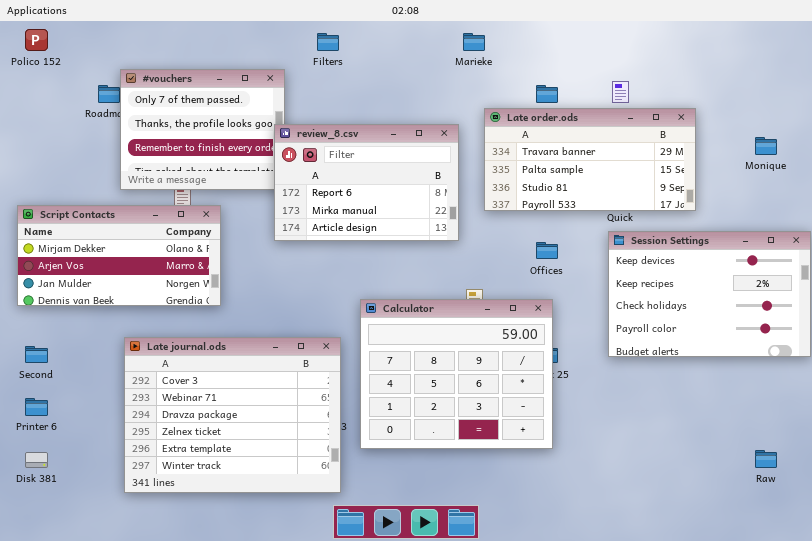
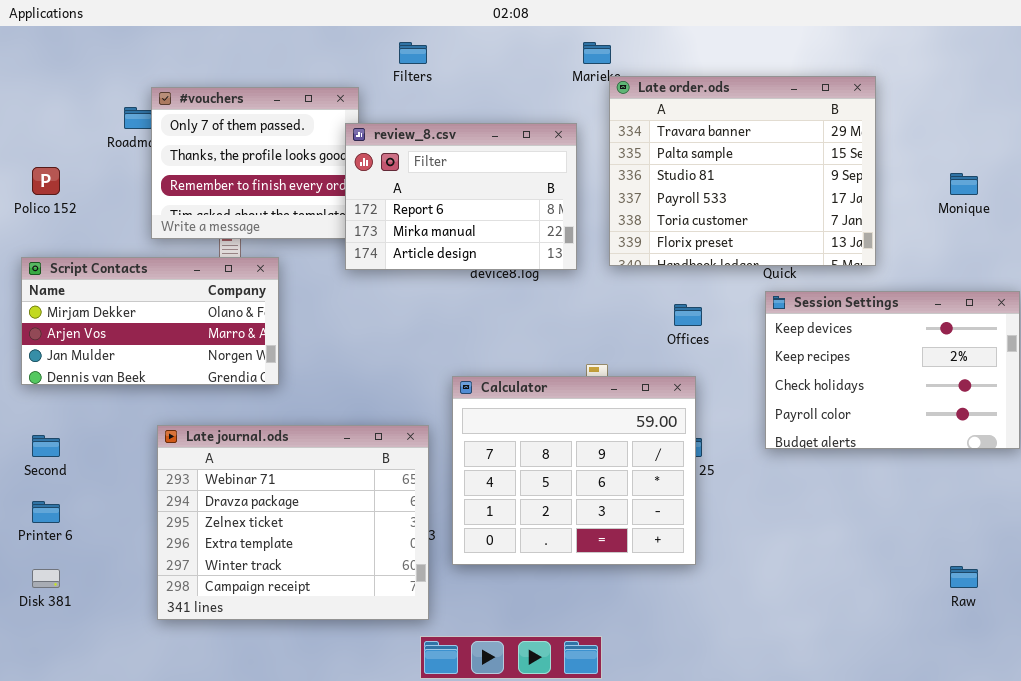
Polico 152: [25,29,48,51] -> [32,167,60,195], moved
Late order.ods: [484,108,696,211] -> [609,76,876,266], resized
review_8.csv: [274,124,459,241] -> [345,123,577,270], moved
Late journal.ods: [124,337,341,493] -> [157,425,429,620], scrolled down 1 row

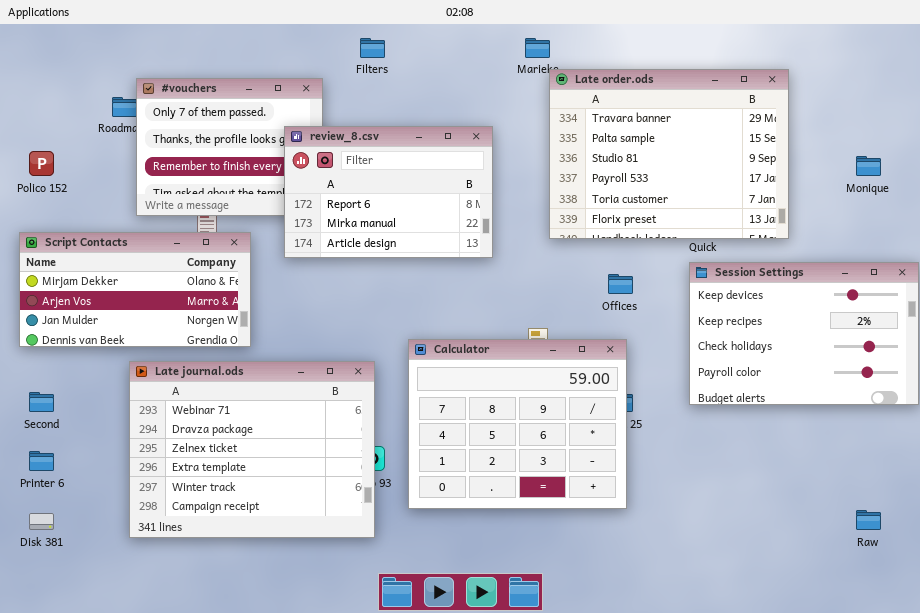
review_8.csv: [345,123,577,270] -> [284,126,493,258], moved
Late journal.ods: [157,425,429,620] -> [129,361,375,538], moved

